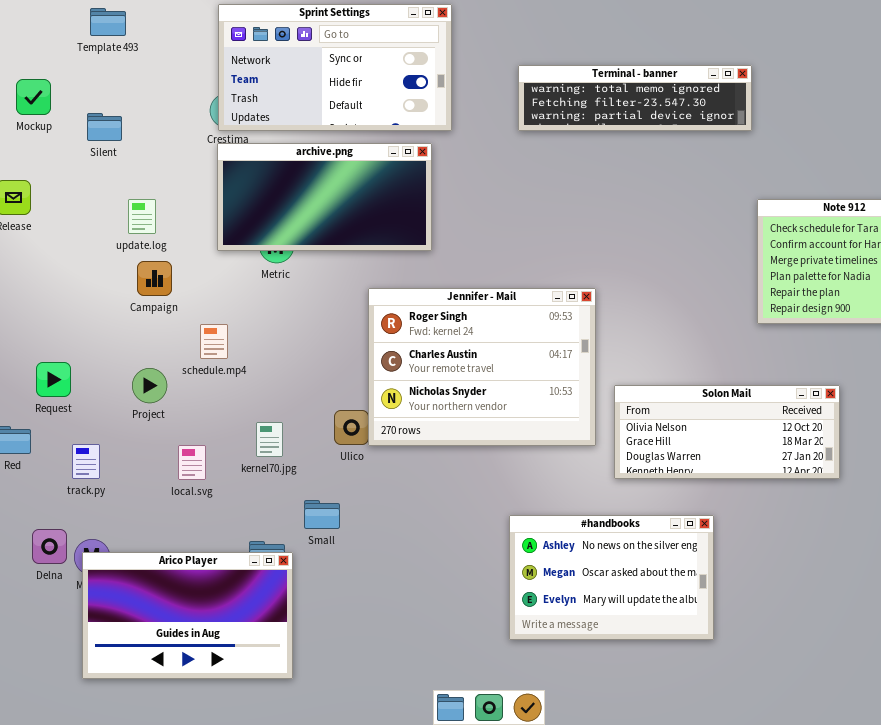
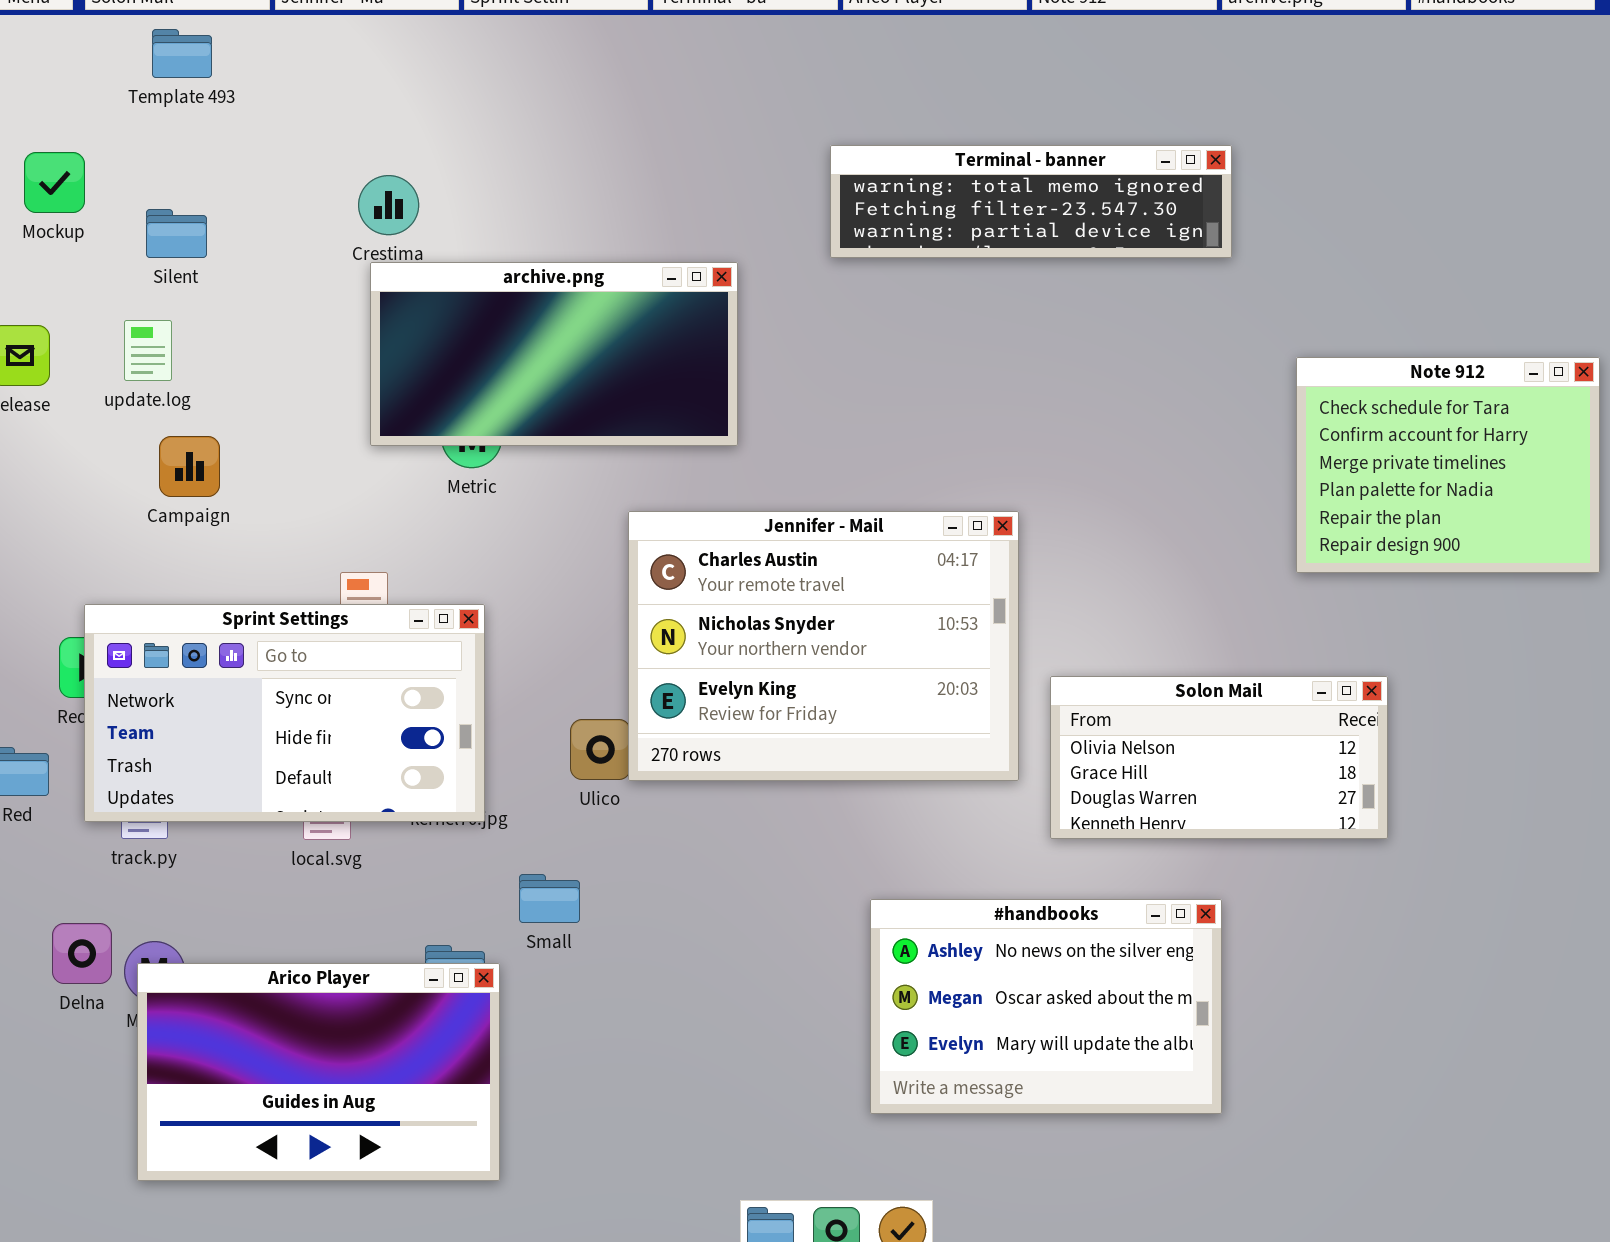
Sprint Settings: [218,4,452,131] -> [84,604,485,822], moved
Terminal - banner: [518,65,752,131] -> [830,145,1232,258], moved
update.log: [128,199,156,234] -> [124,320,172,381], moved
Campaign: [137,261,172,296] -> [159,436,220,497], moved
Jennifer - Mail: [368,288,596,446] -> [628,511,1019,781], scrolled down 1 row
Solon Mail: [614,385,840,479] -> [1050,676,1388,839], resized

